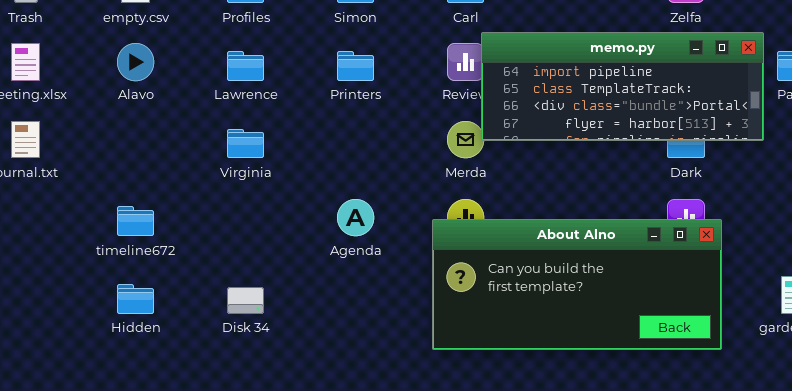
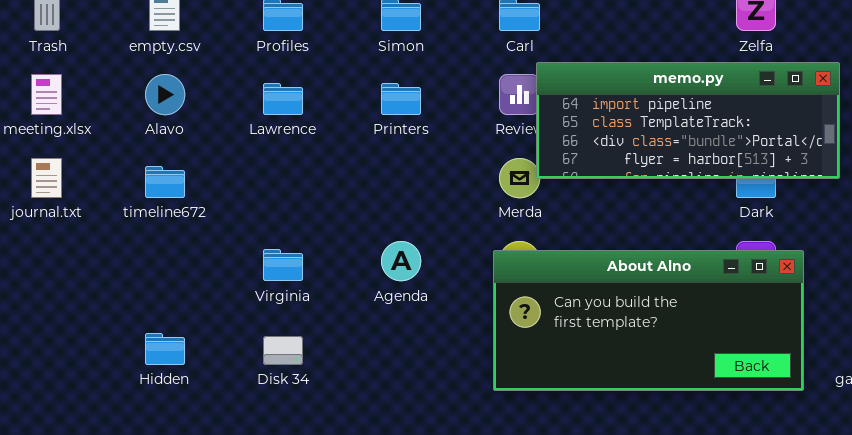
Virginia: [227,129,264,158] -> [263,249,303,281], moved
timeline672: [117,206,154,236] -> [145,166,185,198], moved
About Alno: [432,219,722,350] -> [493,250,804,391], moved

